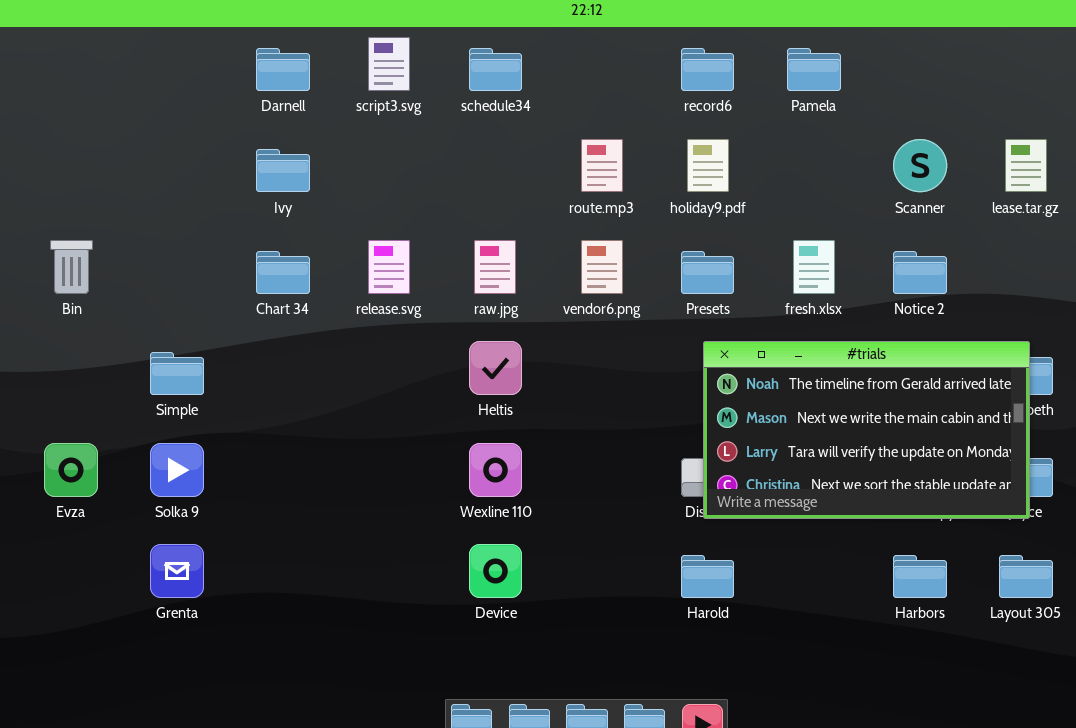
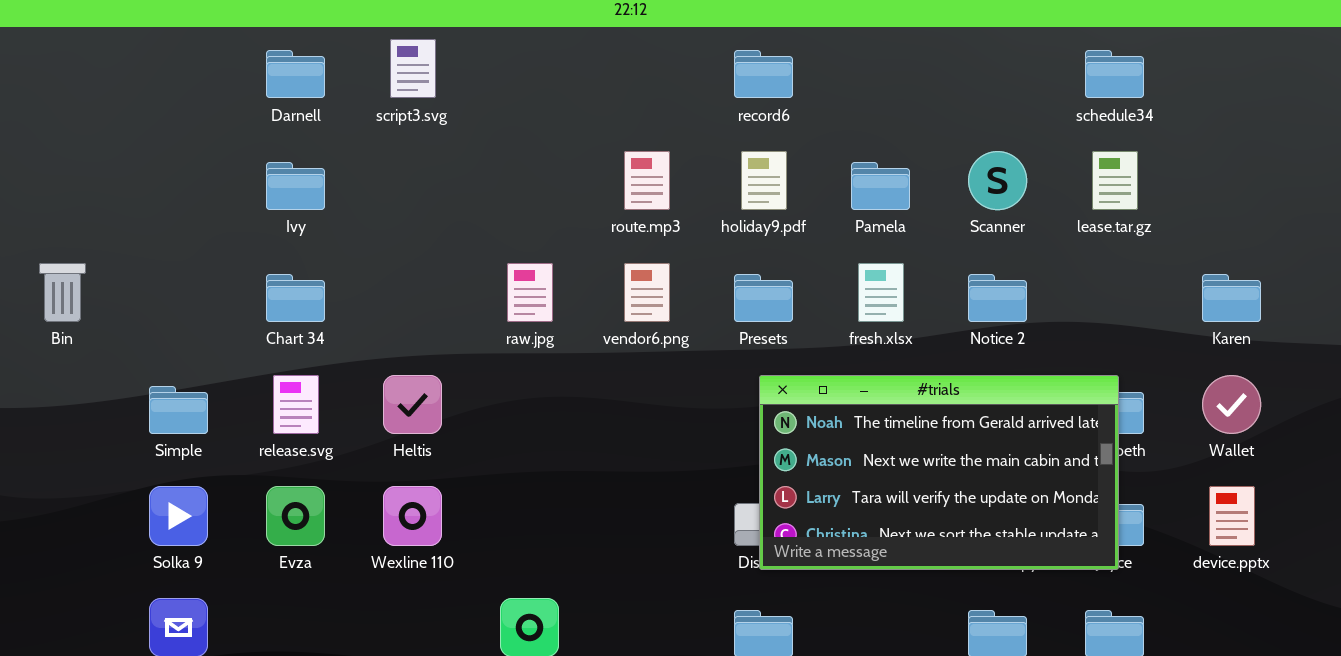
schedule34: [469,48,522,91] -> [1085,50,1144,98], moved
Pamela: [787,48,841,91] -> [851,162,910,210], moved
release.svg: [368,240,410,294] -> [273,375,319,434], moved
Heltis: [469,341,522,395] -> [383,375,442,434], moved
Evza: [44,443,98,497] -> [266,486,325,546], moved
Wexline 110: [469,443,522,497] -> [383,486,442,546], moved

